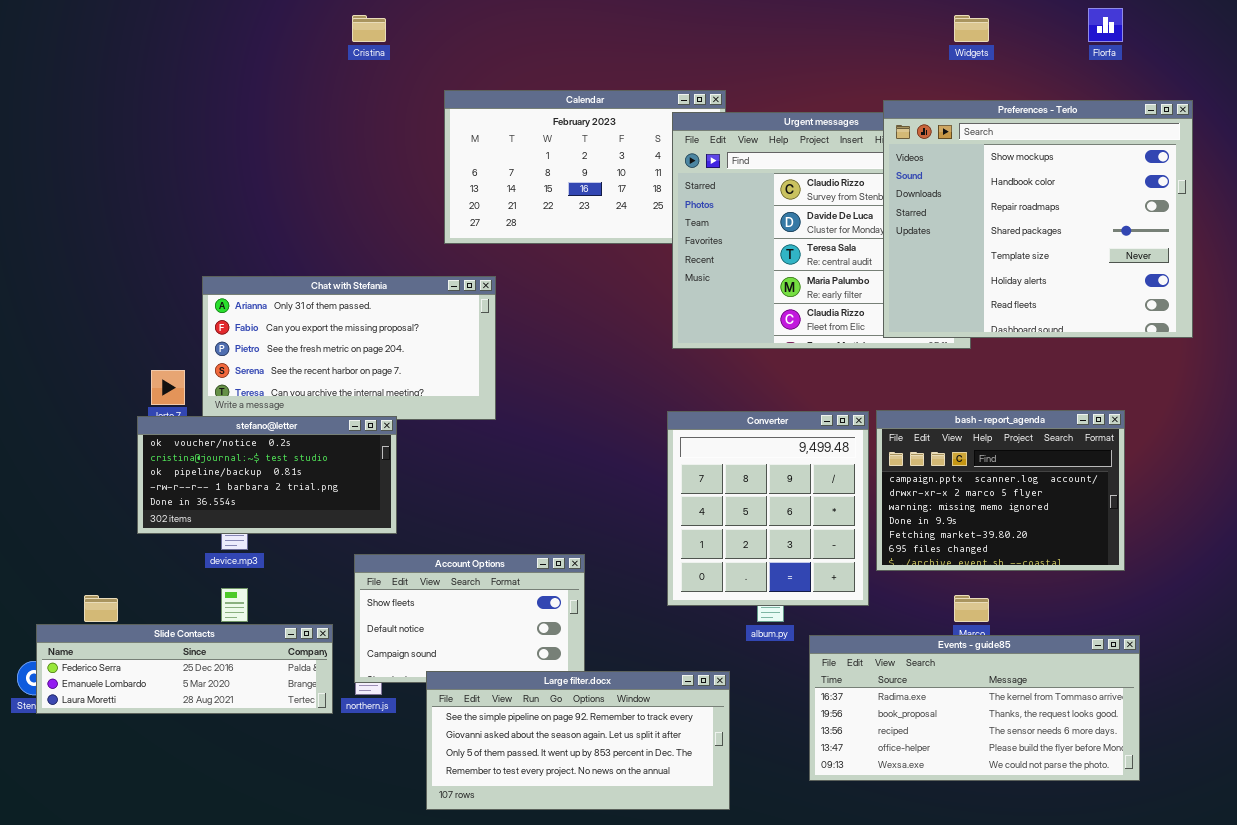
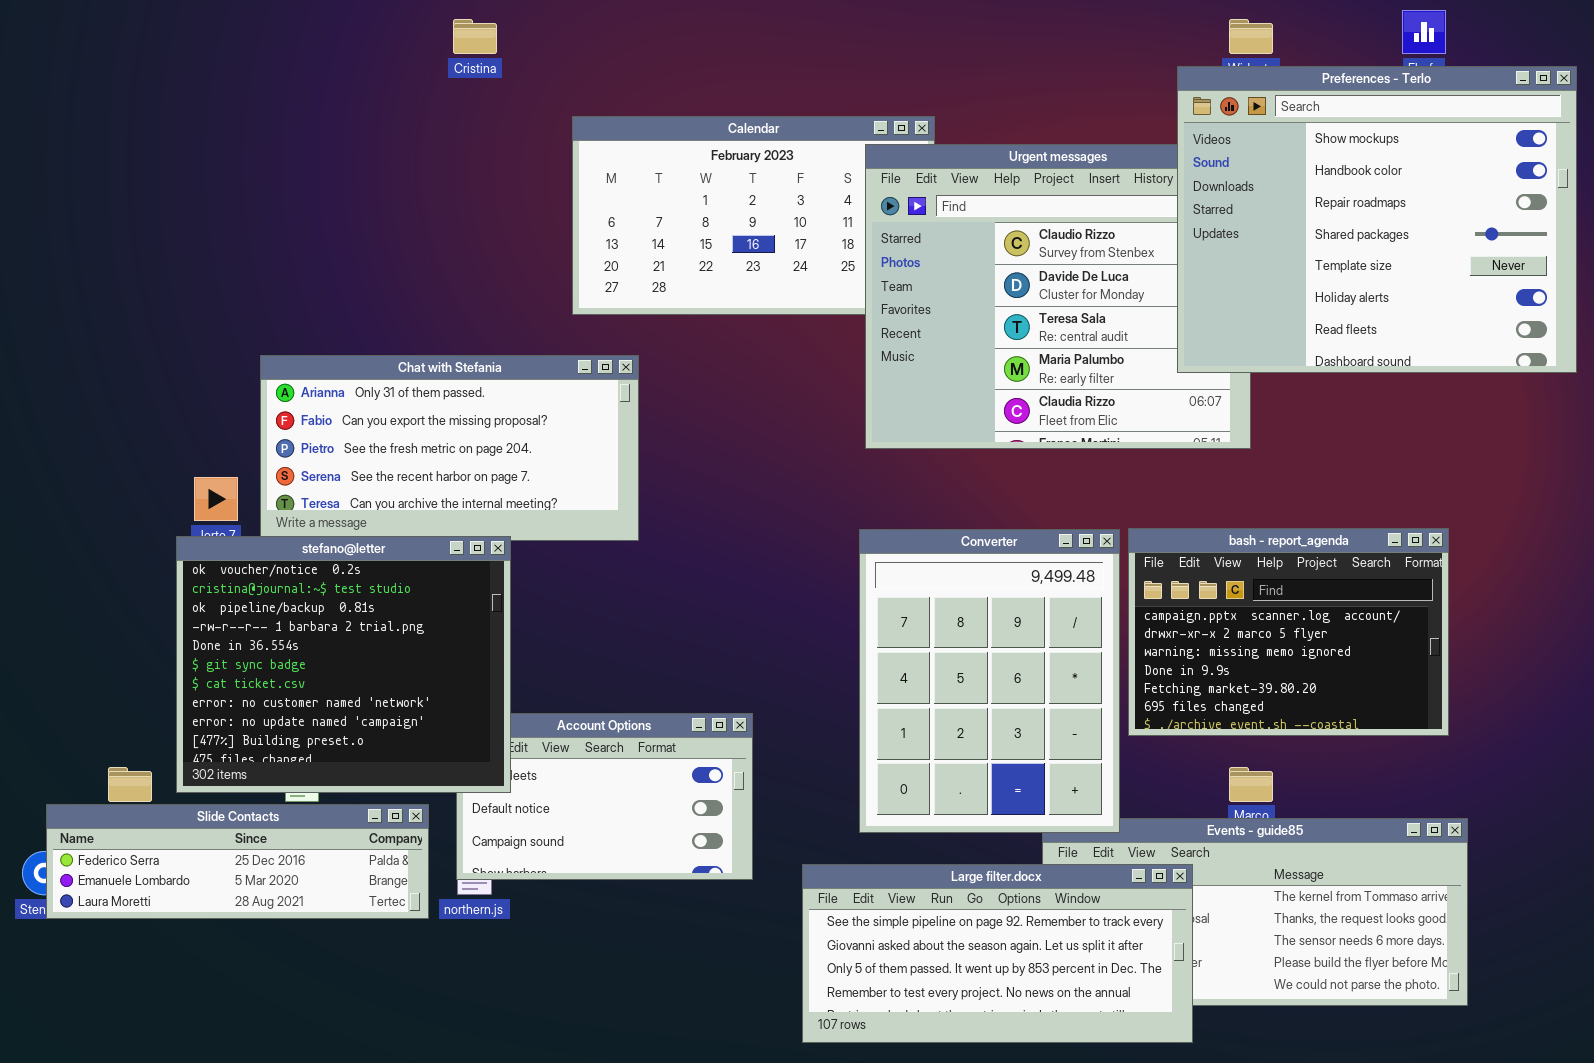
Preferences - Terlo: [883,100,1193,338] -> [1177,66,1577,373], moved
Converter: [667,411,869,606] -> [859,529,1120,833], resized
stefano@letter: [137,416,397,534] -> [176,536,511,793], resized
Large filter.docx: [426,671,730,810] -> [802,864,1193,1043], moved

